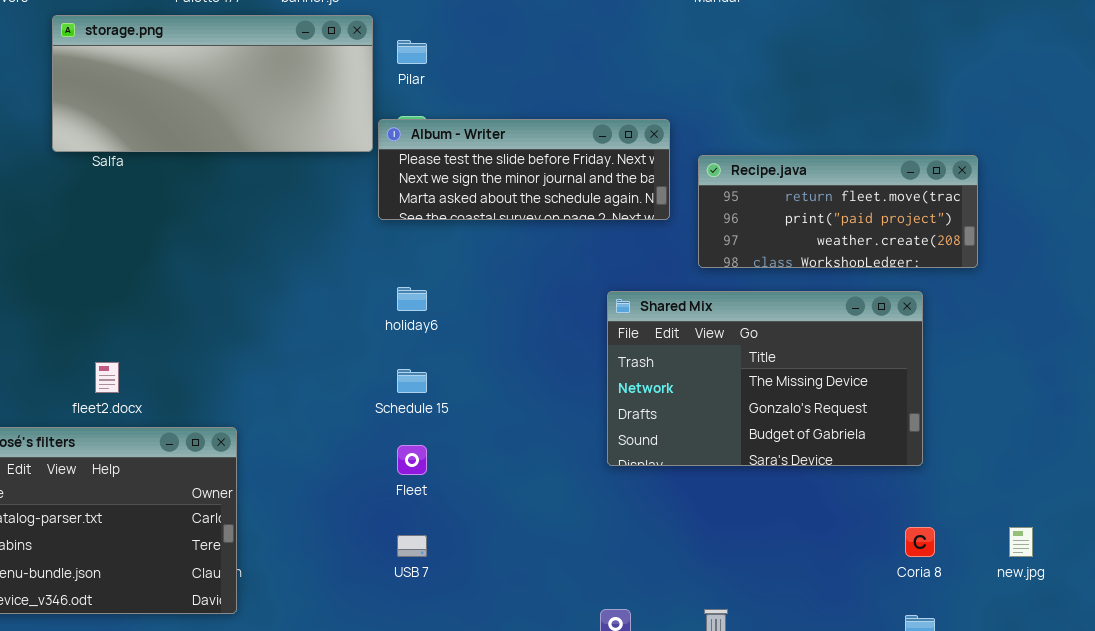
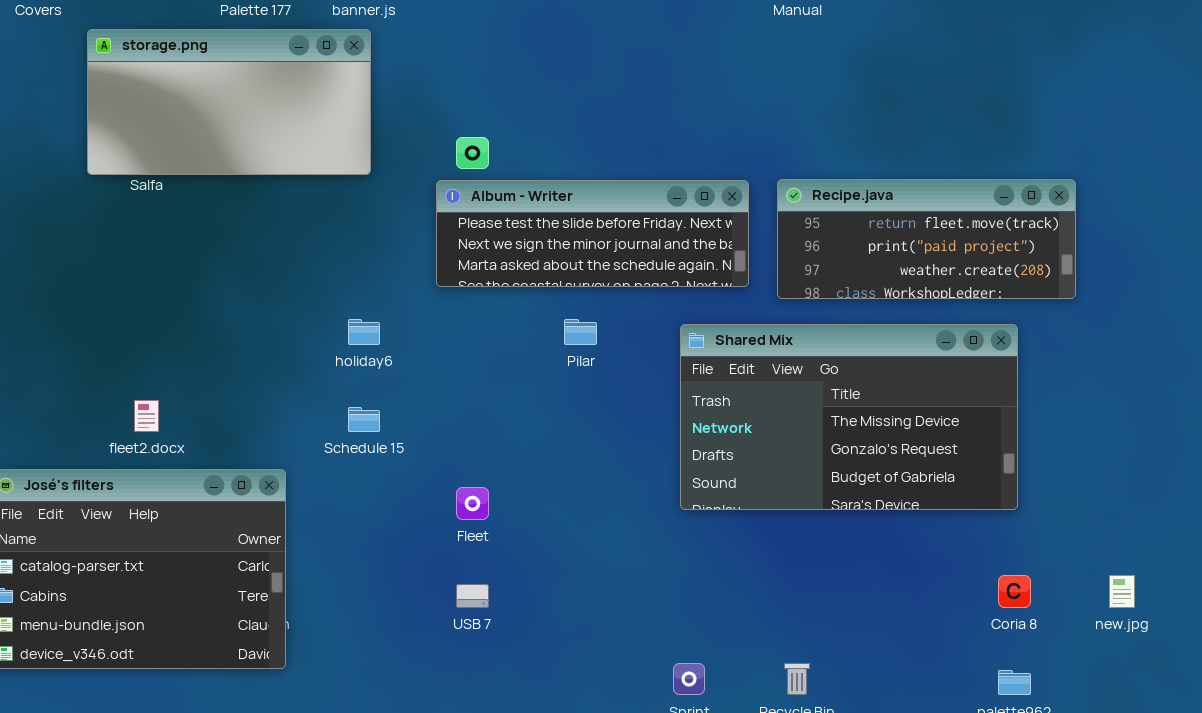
storage.png: [52,15,373,152] -> [87,29,371,175], resized
Pilar: [397,40,427,64] -> [564,319,597,345], moved
Album - Writer: [378,119,670,220] -> [436,180,749,287], moved
holiday6: [397,287,427,311] -> [348,319,380,345], moved
Schedule 15: [397,369,427,393] -> [348,407,380,432], moved

